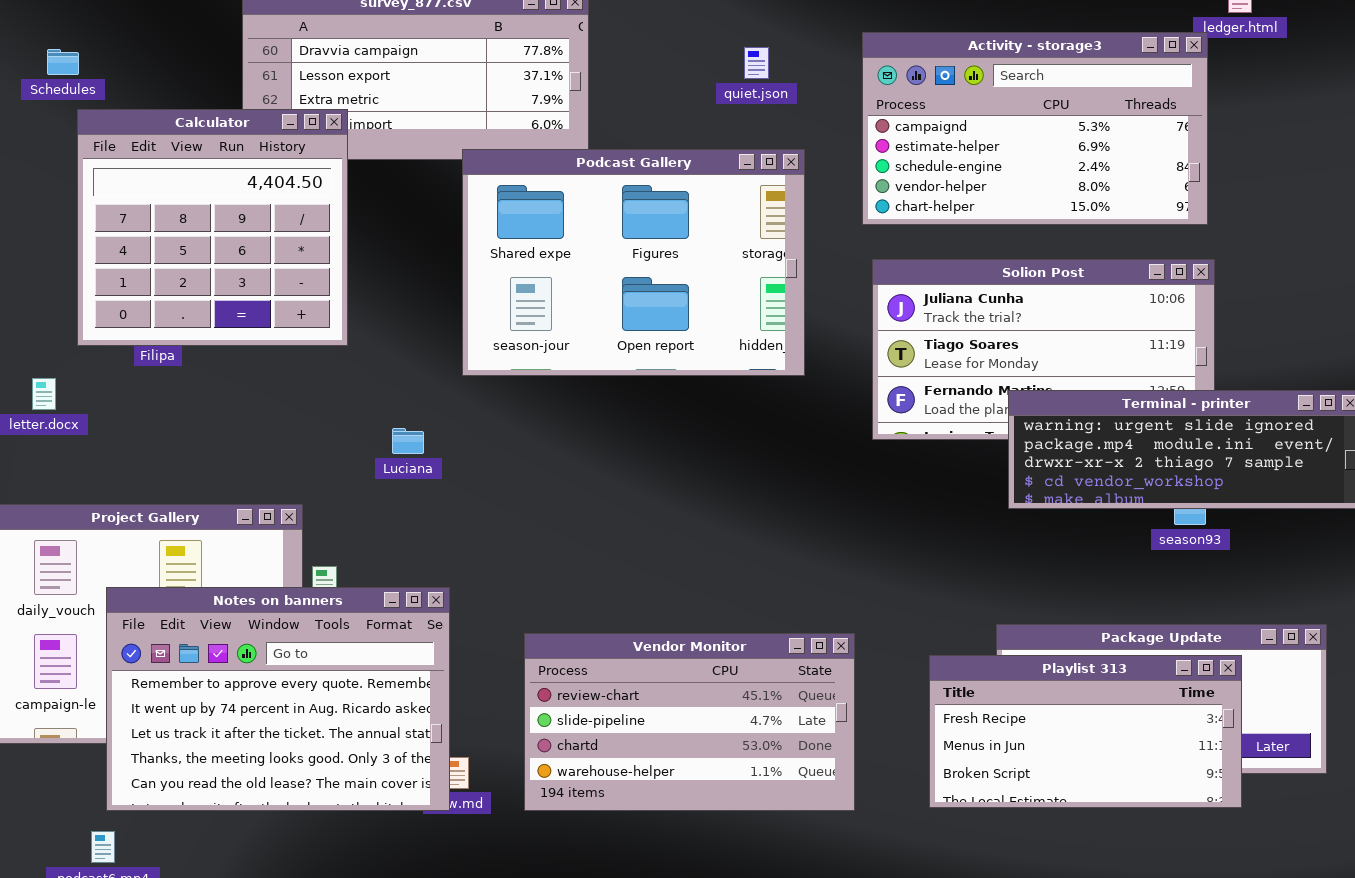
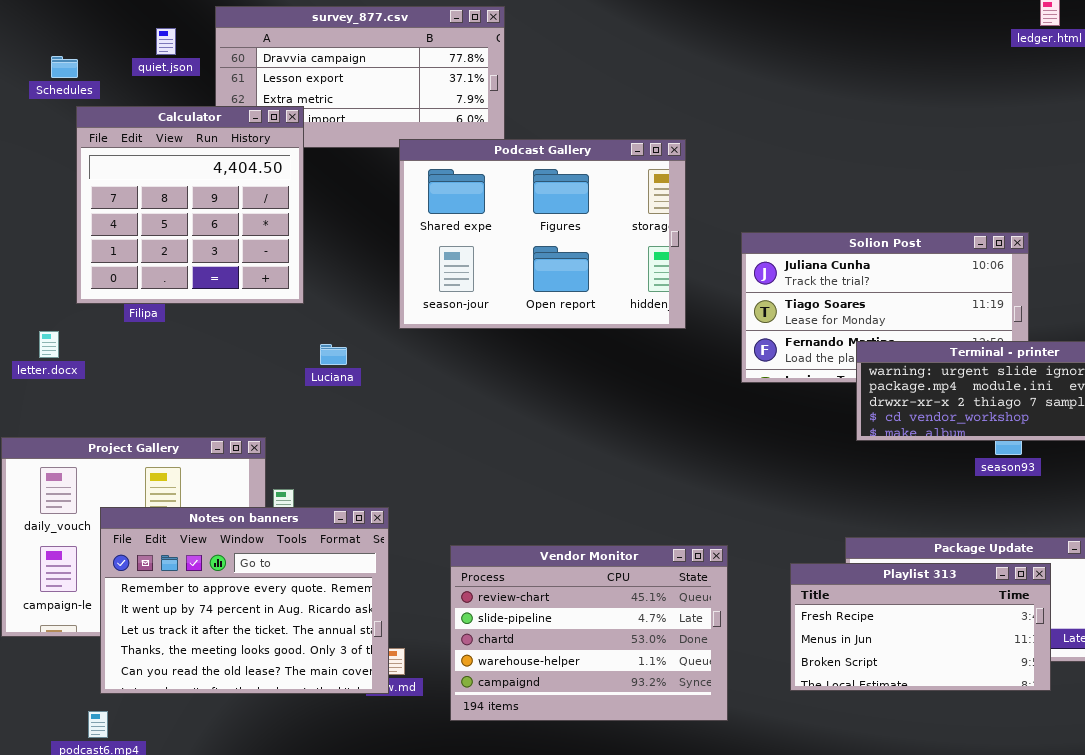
Activity - storage3: [862,32,1208,225] -> none, closed
quiet.json: [744,47,769,79] -> [156,28,176,55], moved
Luciana: [392,428,424,454] -> [320,344,347,365], moved
Vendor Monitor: [524,633,855,811] -> [450,545,728,721], resized

